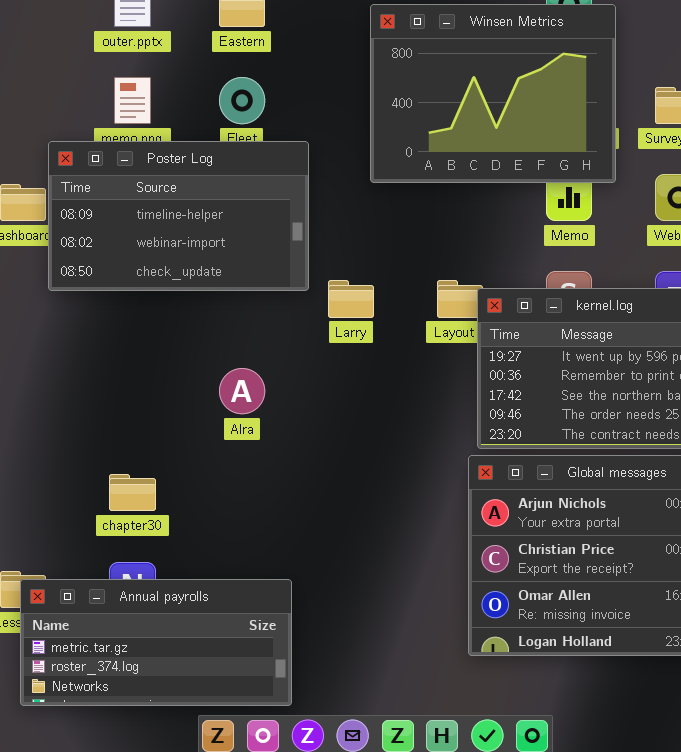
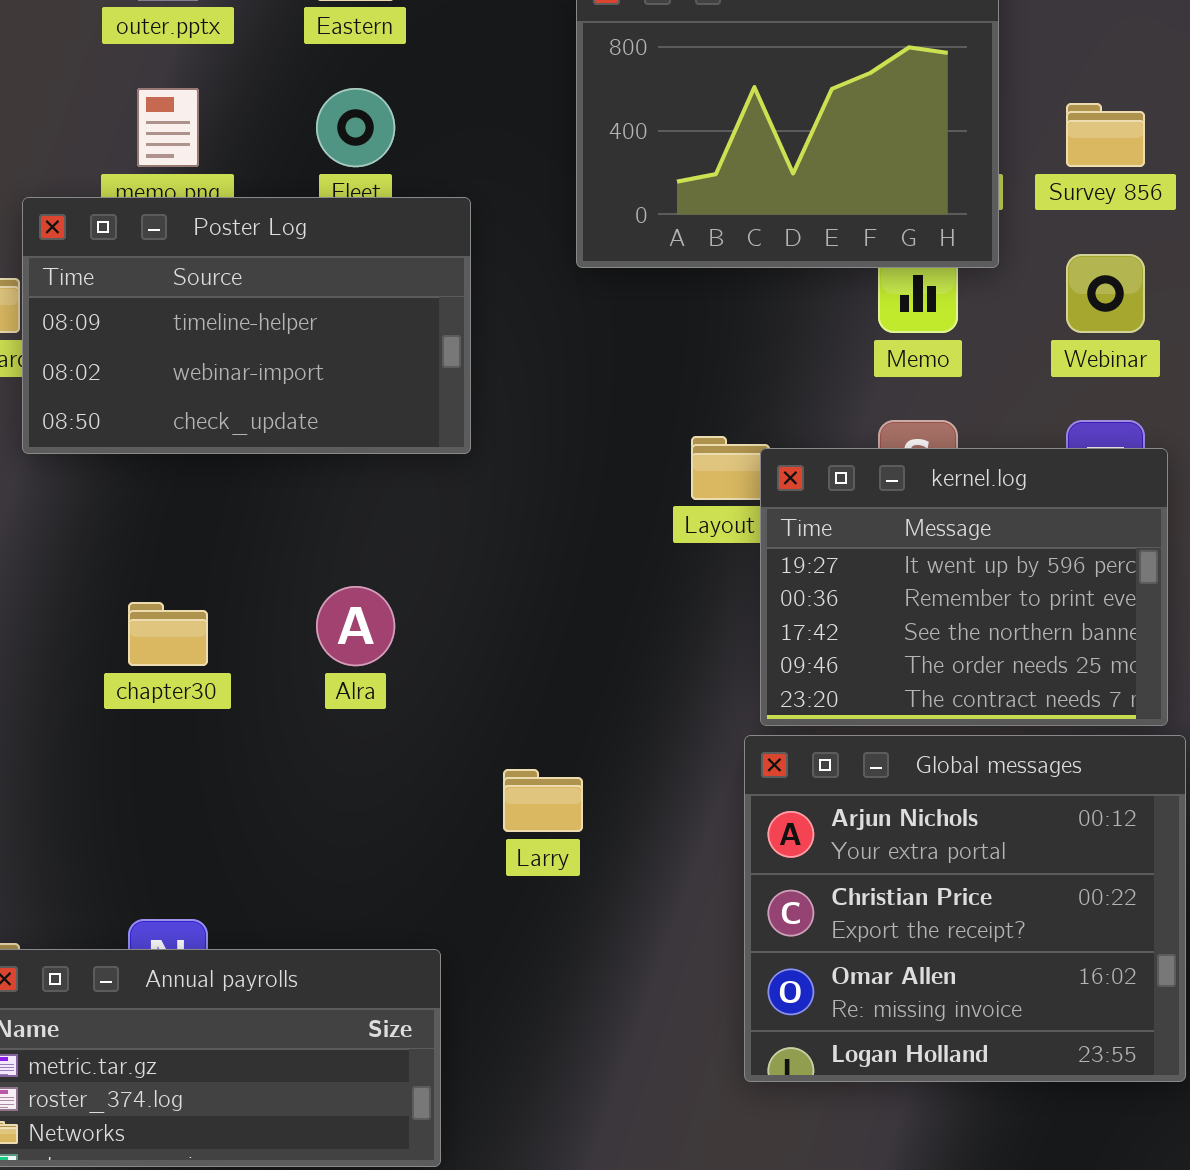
Larry: [328,280,374,318] -> [503,769,583,832], moved
chapter30: [109,474,156,511] -> [128,602,208,666], moved

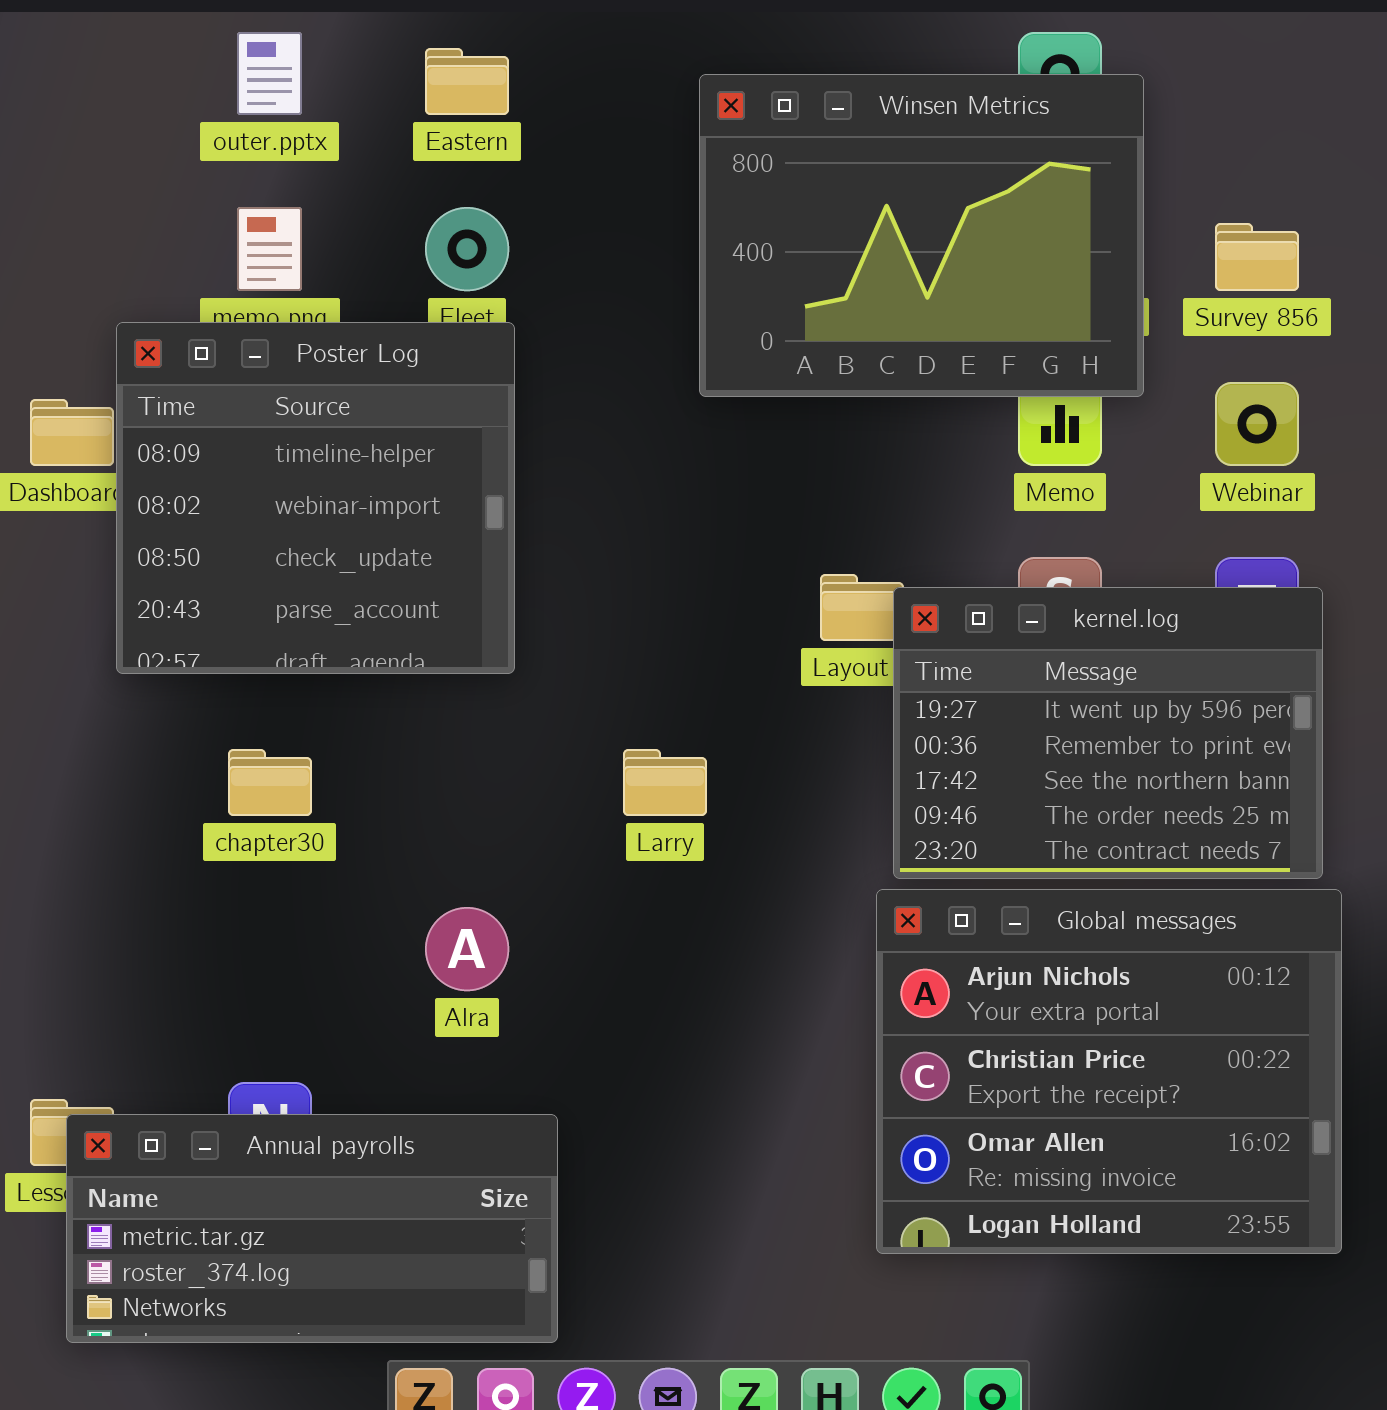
Poster Log: [22,197,471,454] -> [116,322,515,674], resized
Alra: [316,586,395,666] -> [425,907,509,991], moved
Larry: [503,769,583,832] -> [623,749,707,816], moved

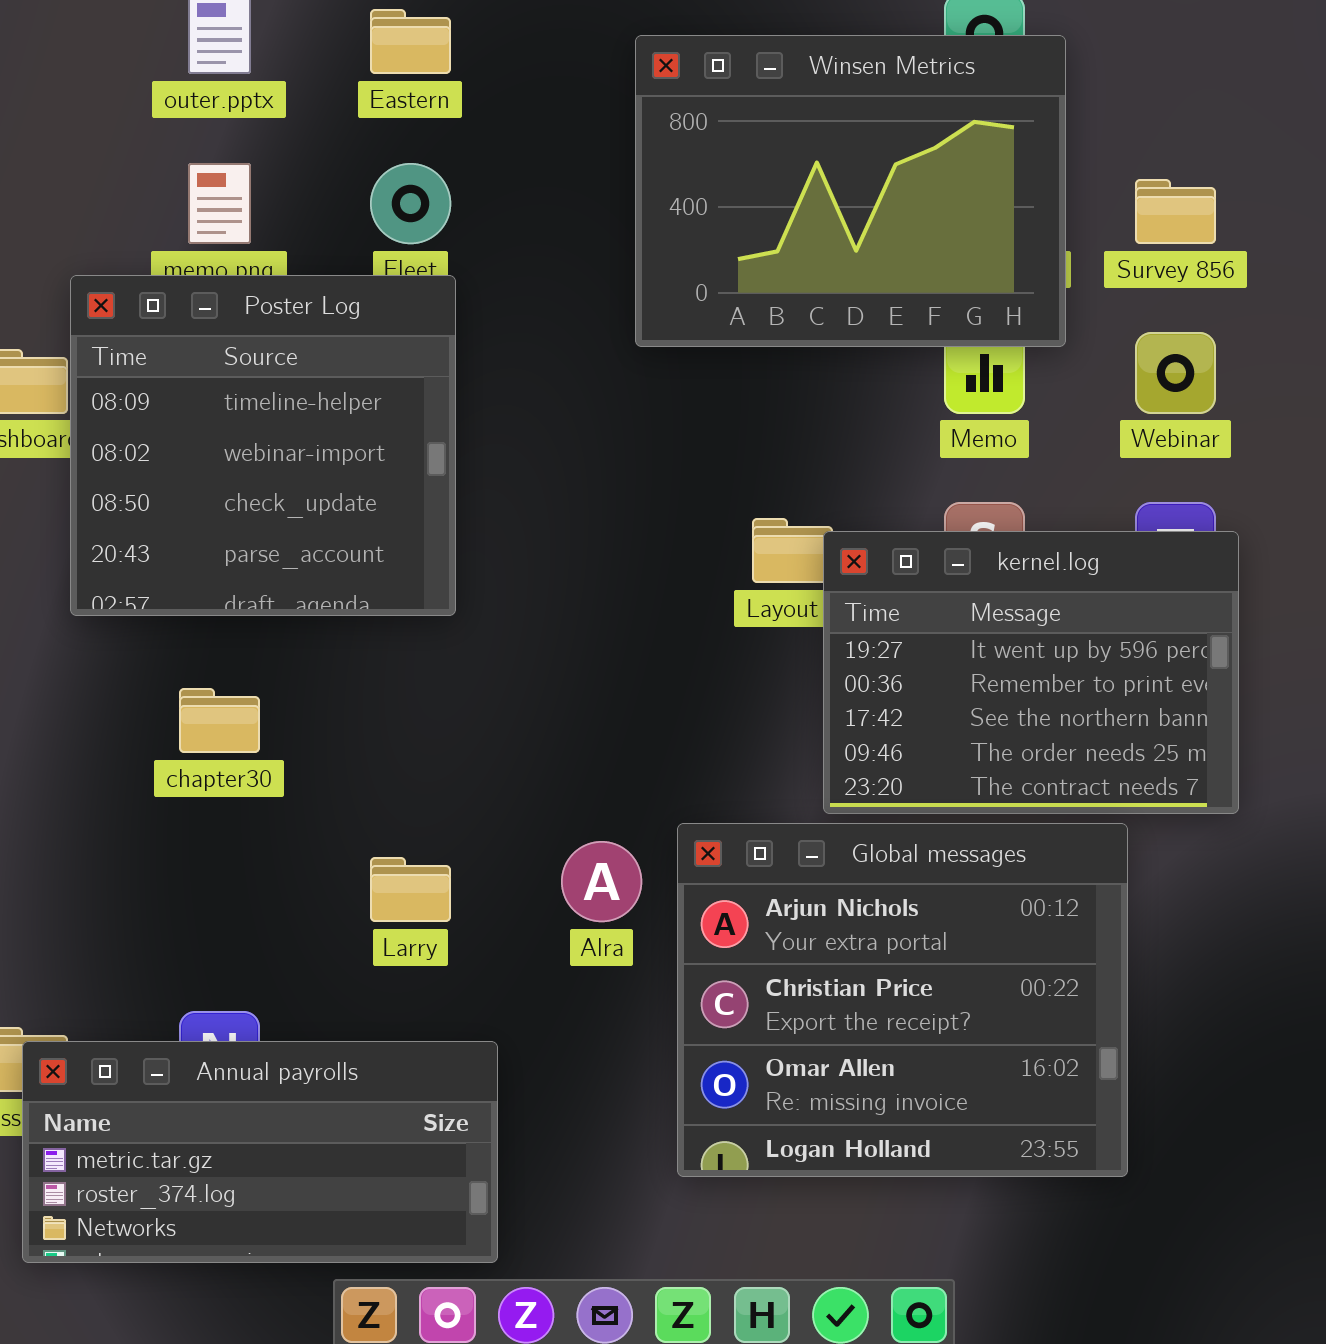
Larry: [623,749,707,816] -> [370,857,451,922], moved
Global messages: [876,889,1342,1254] -> [677,823,1128,1177], moved
Alra: [425,907,509,991] -> [561,841,642,922], moved

